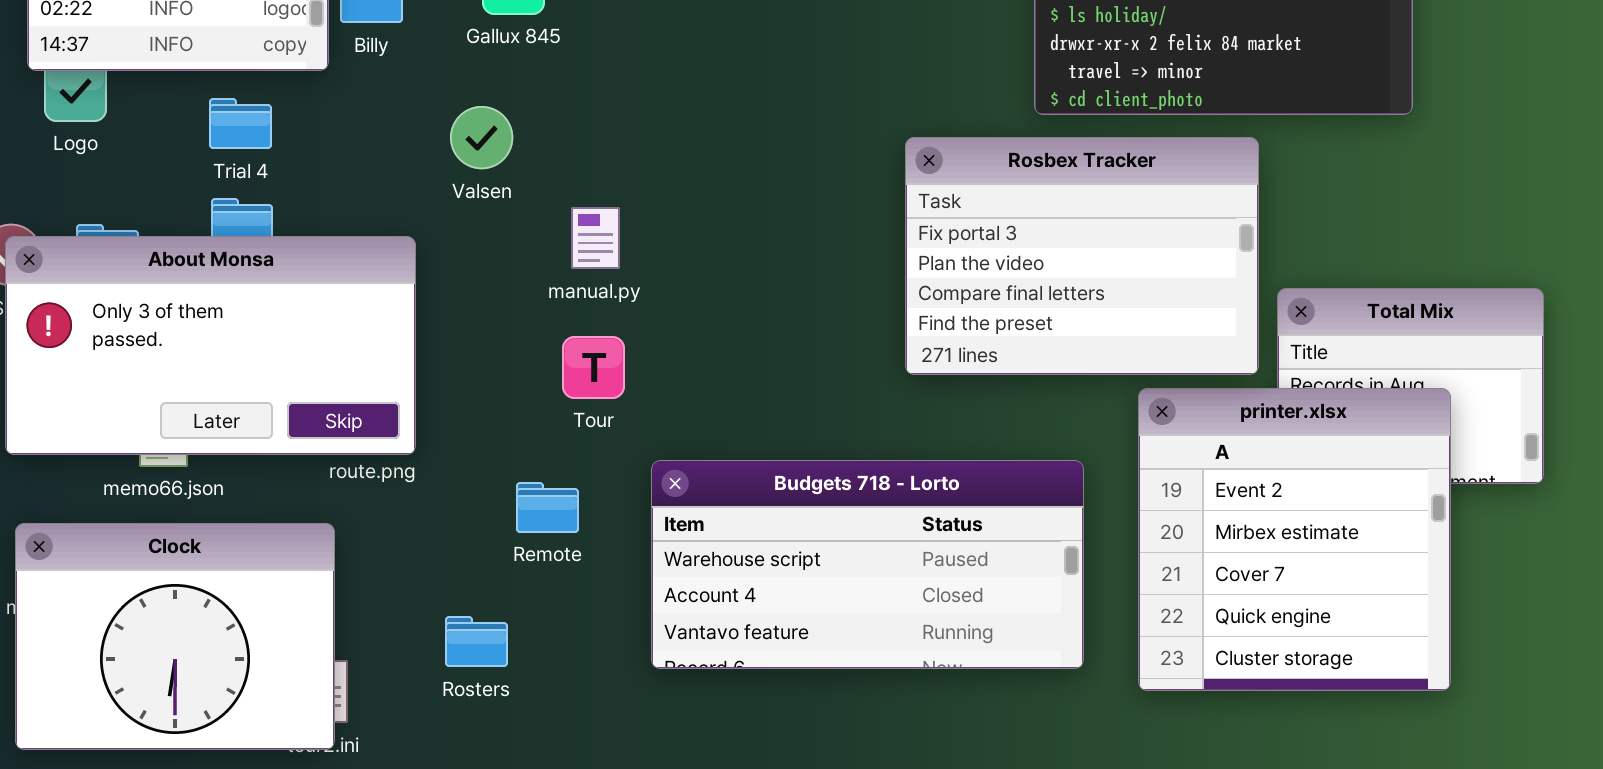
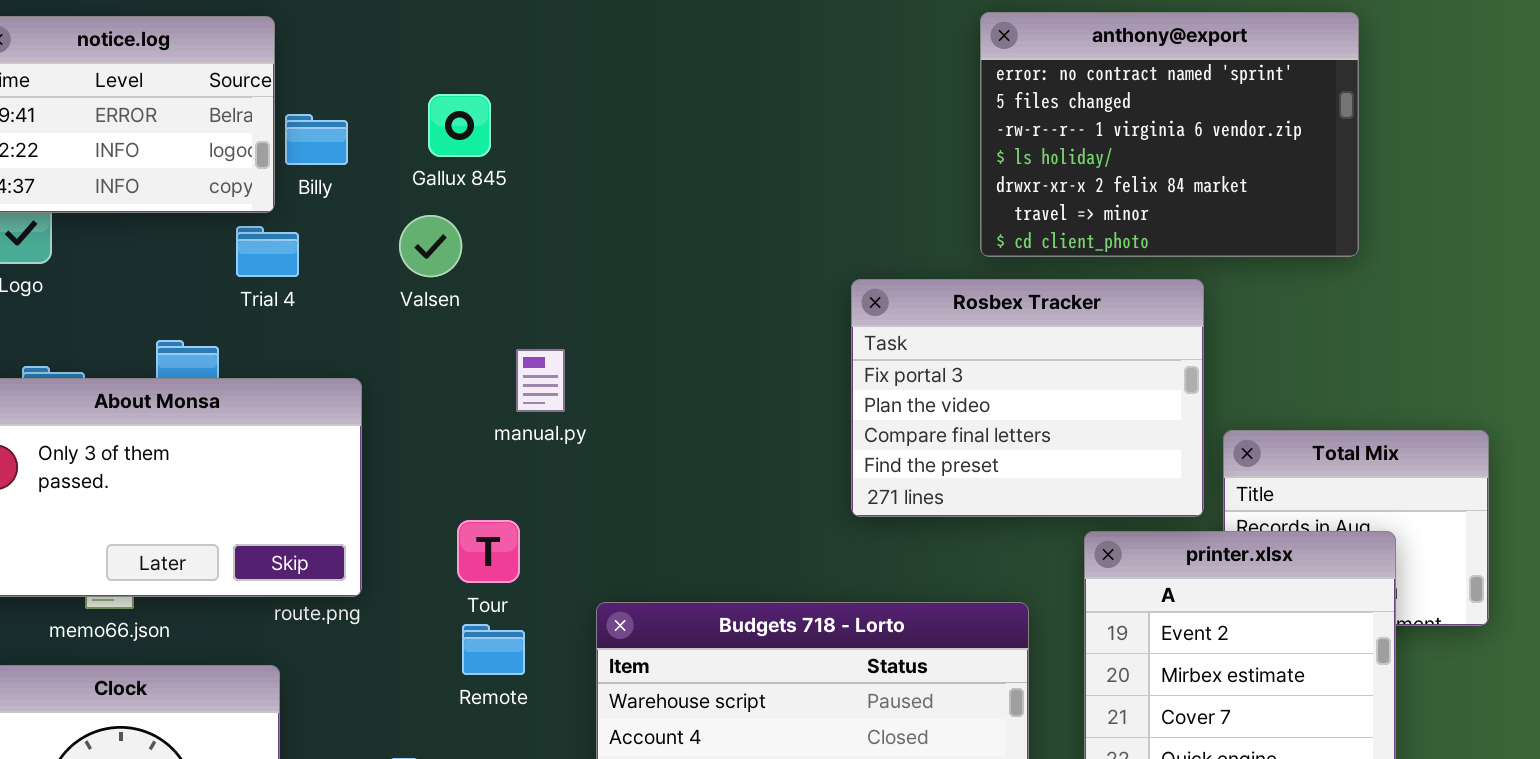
Trial 4: [209,98,272,149] -> [236,226,299,277], moved
Valsen: [450,106,513,169] -> [399,215,462,277], moved
Tour: [562,336,625,399] -> [457,520,520,583], moved

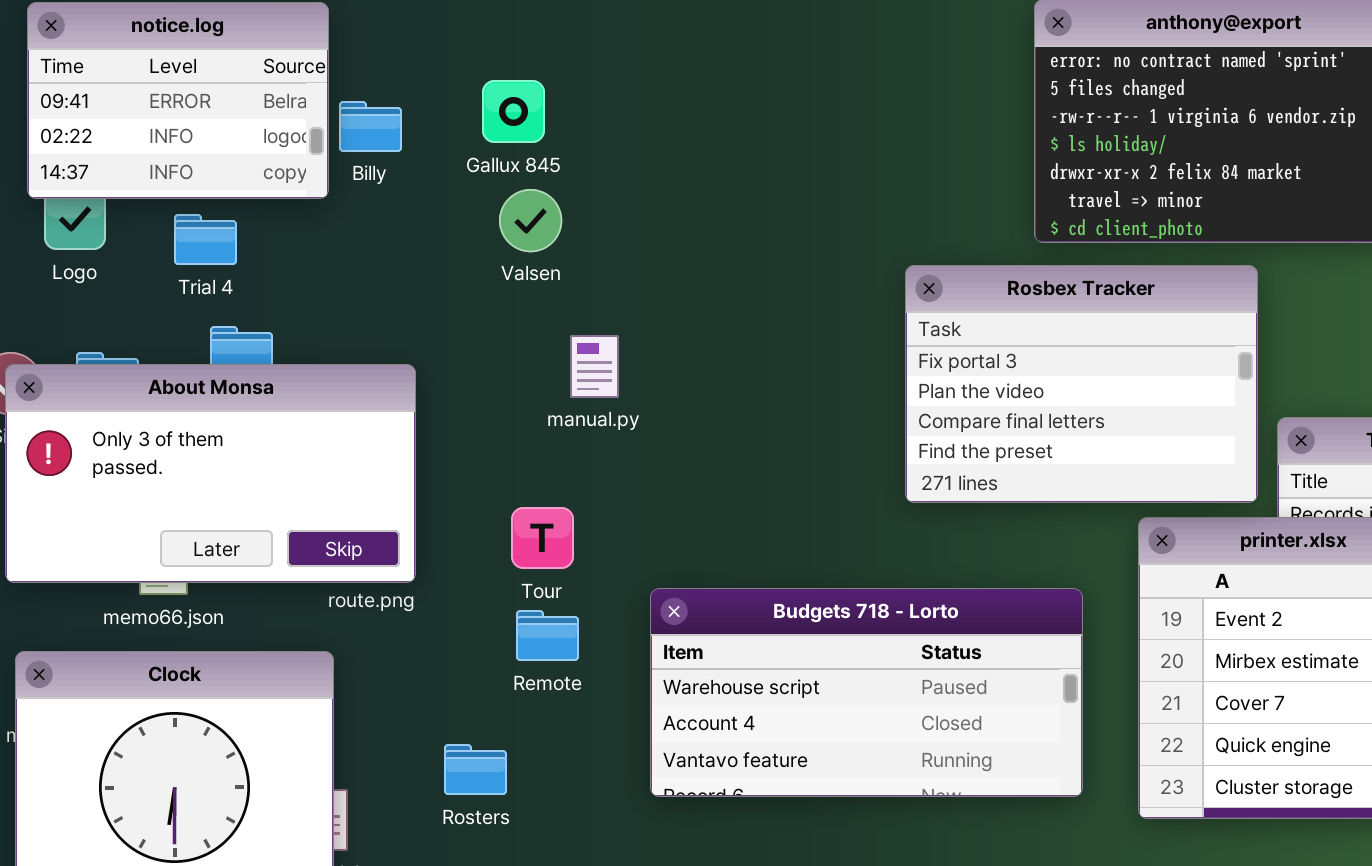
Valsen: [399,215,462,277] -> [499,189,562,252], moved
Trial 4: [236,226,299,277] -> [174,214,237,265], moved

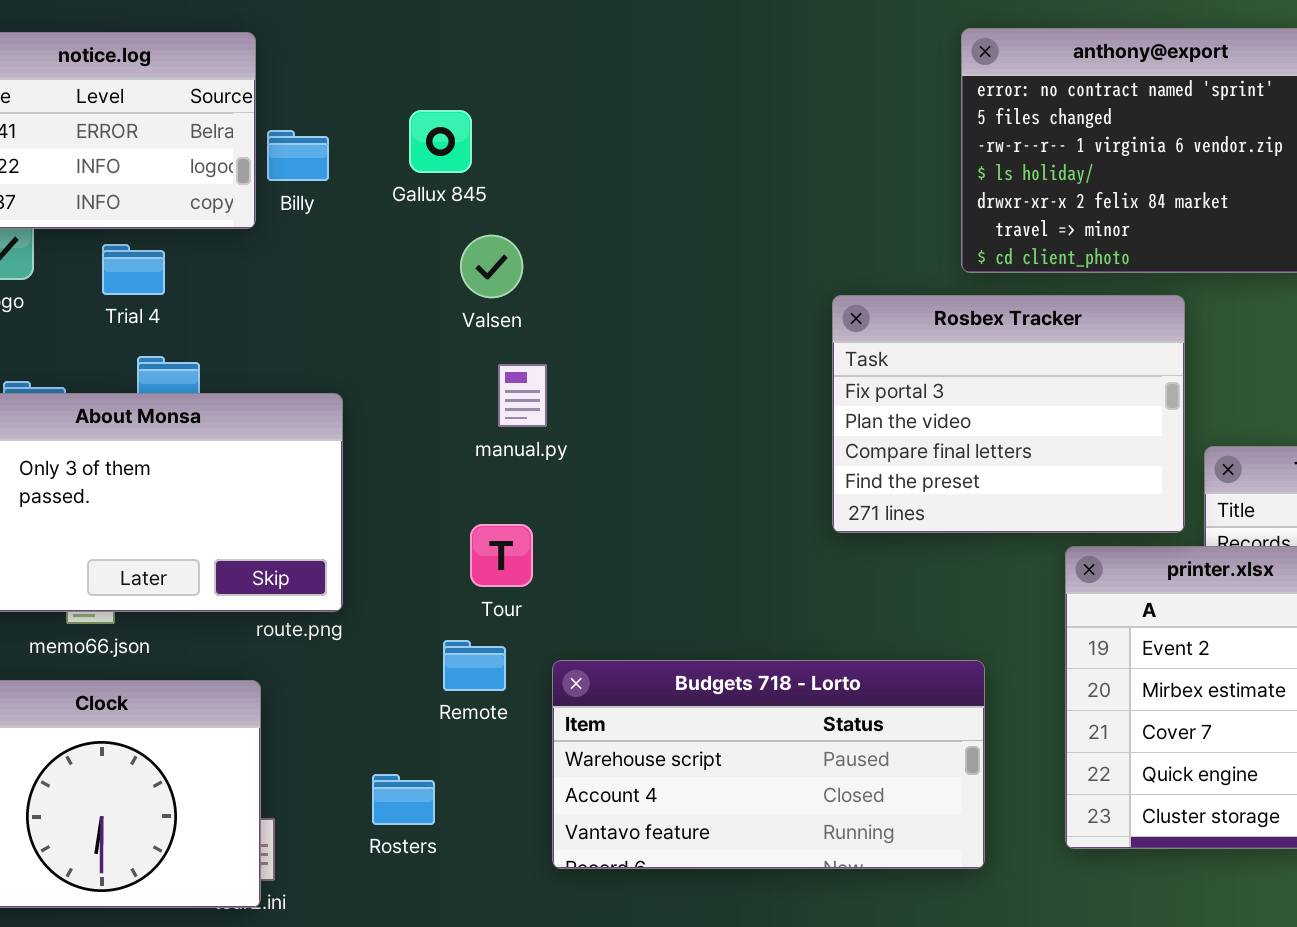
Valsen: [499,189,562,252] -> [460,235,523,298], moved
Tour: [511,507,574,569] -> [470,524,533,587], moved
Budgets 718 - Lorto: [650,588,1083,797] -> [552,660,985,869], moved

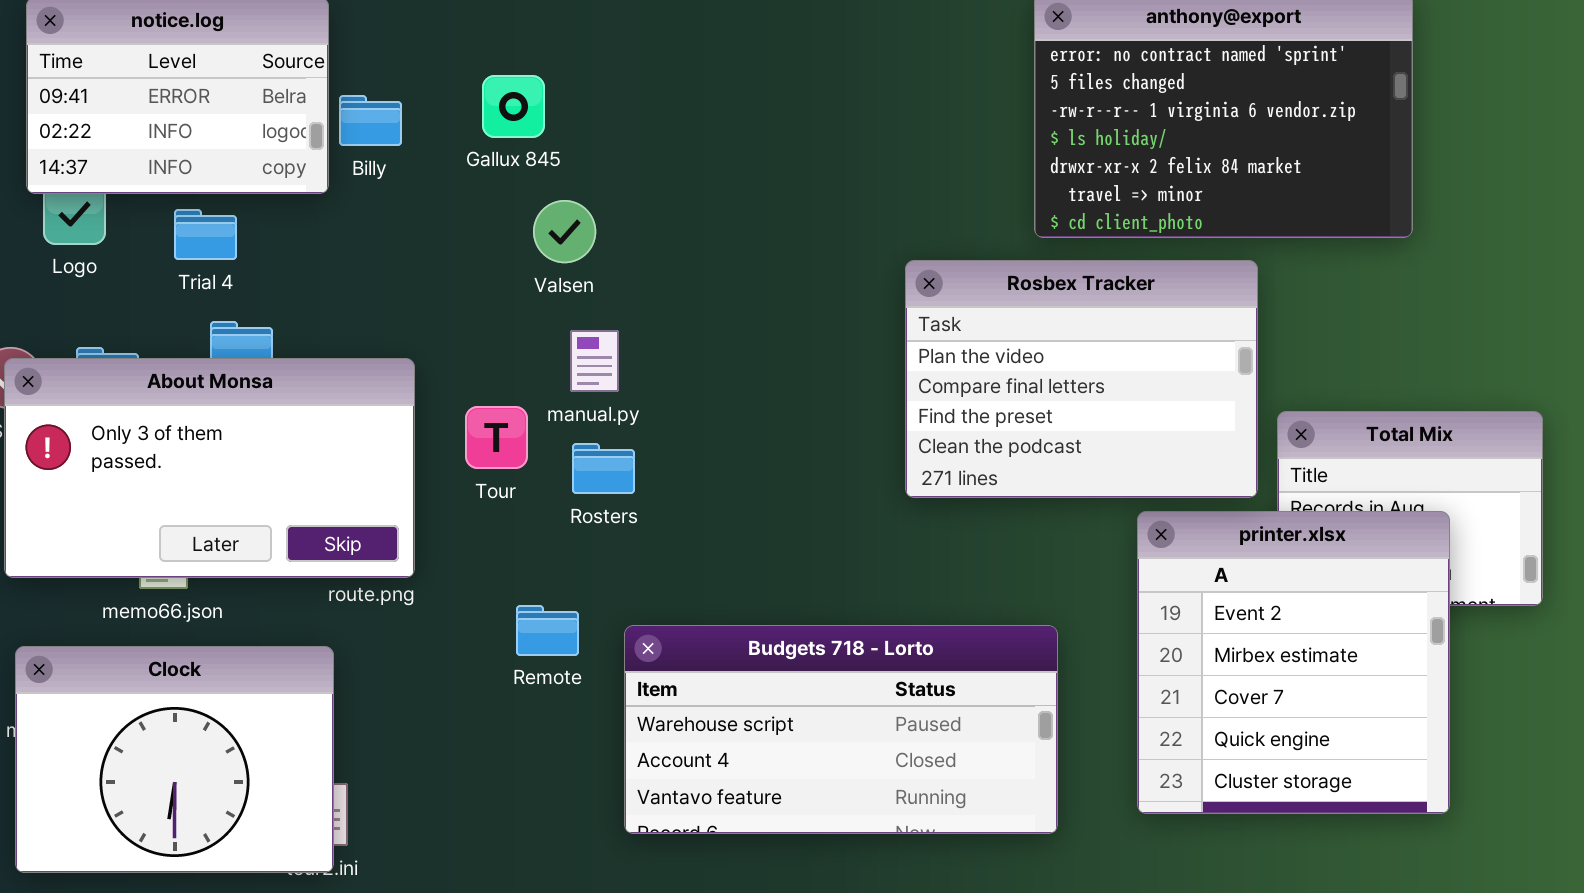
Rosbex Tracker: [832,295,1185,533] -> [905,260,1258,498], scrolled down 1 row
Tour: [470,524,533,587] -> [465,406,528,469], moved
Rosters: [372,774,435,825] -> [572,443,635,494], moved

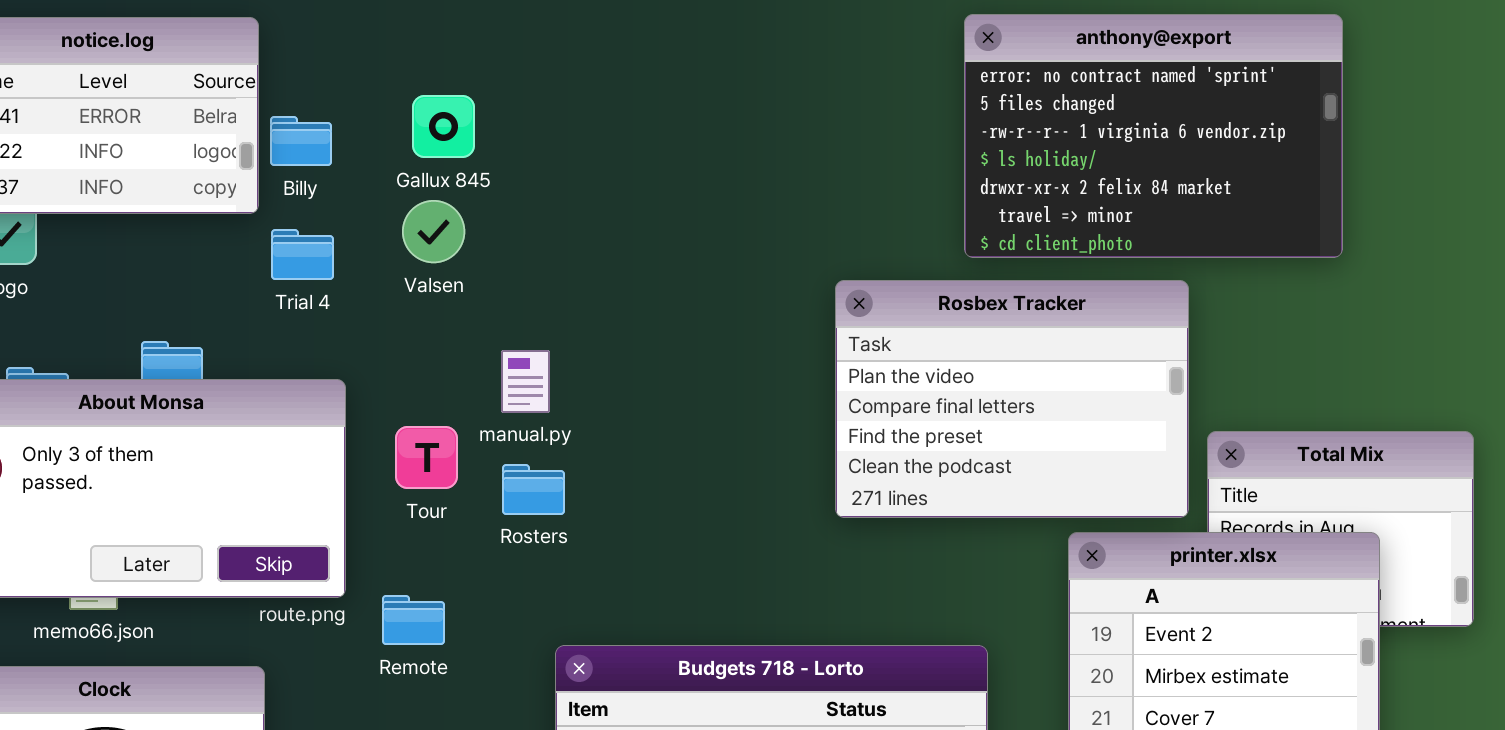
Valsen: [533,200,596,263] -> [402,200,465,263], moved
Trial 4: [174,209,237,260] -> [271,229,334,280], moved
Remote: [516,605,579,656] -> [382,595,445,645], moved

